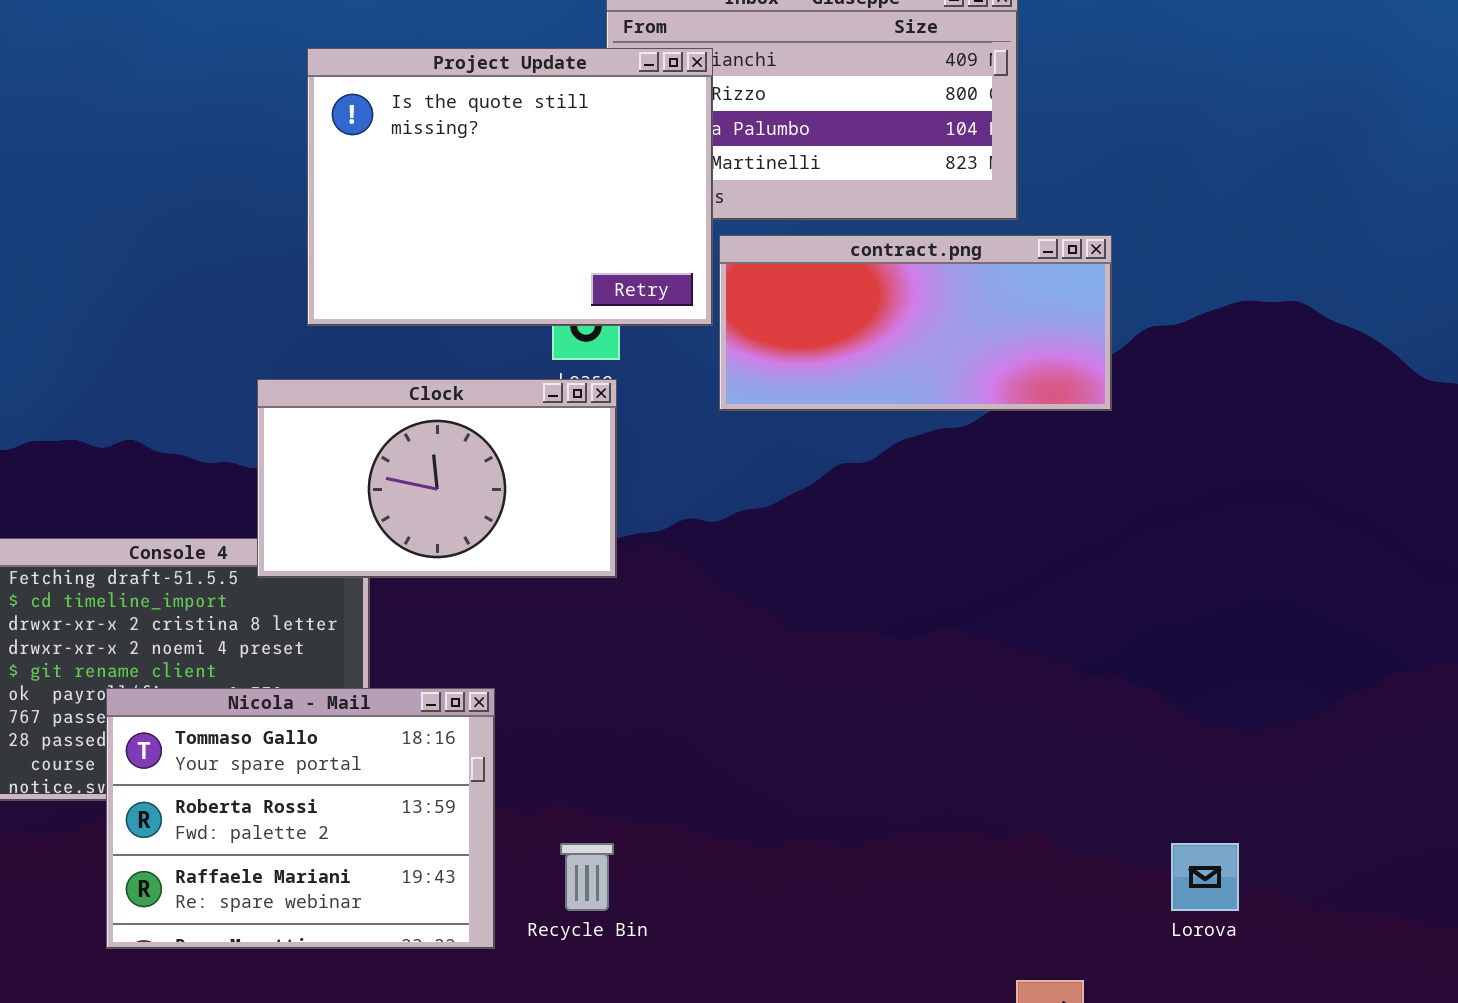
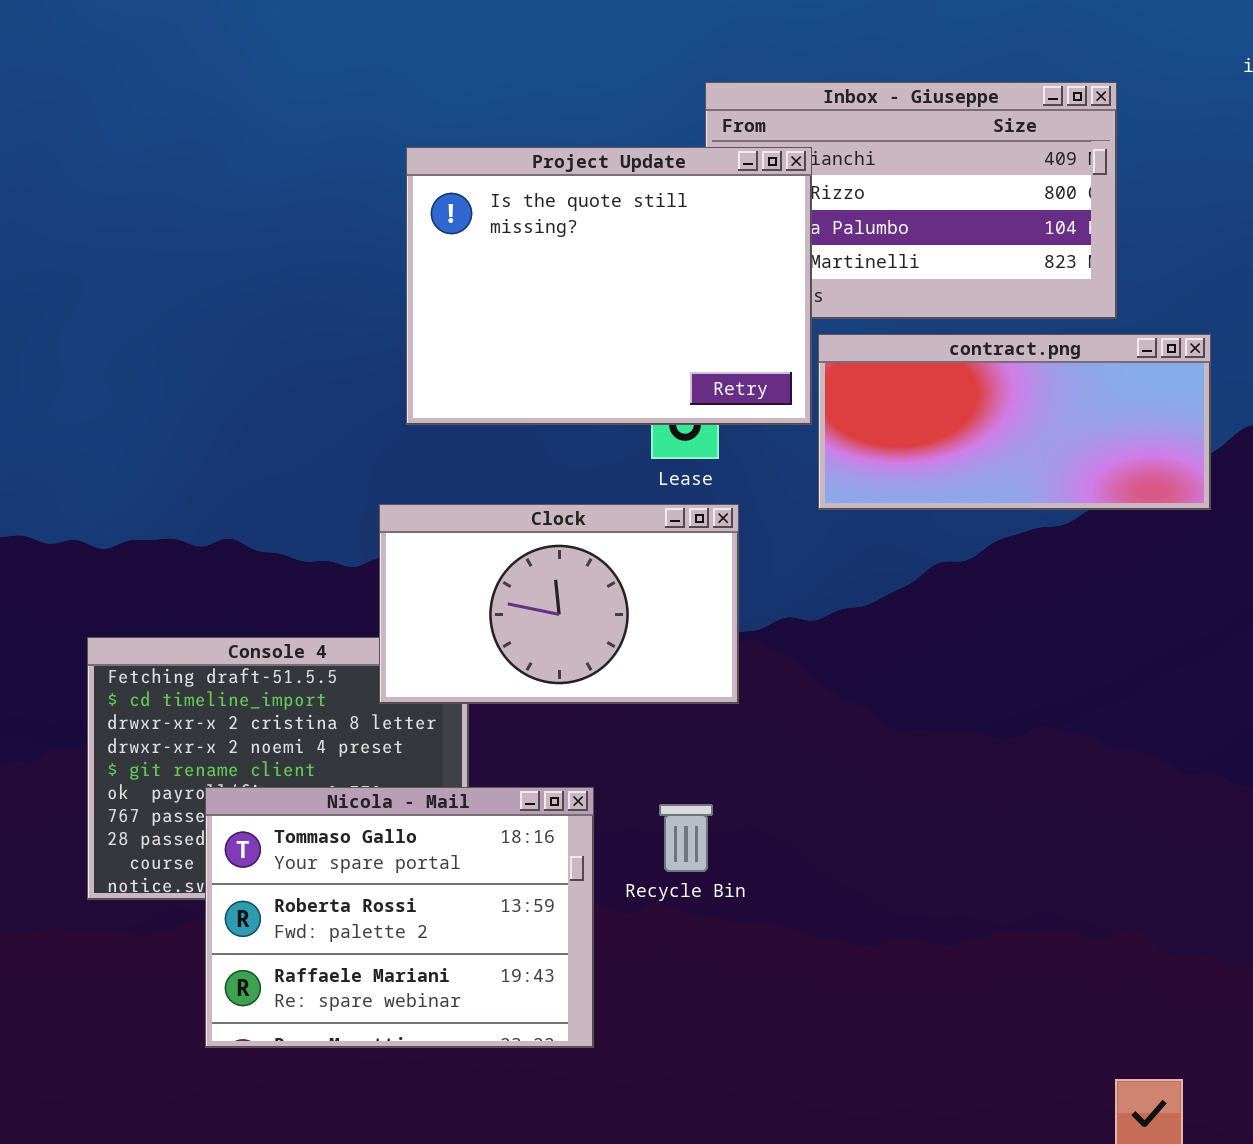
Clock: [257,379,617,578] -> [379,504,739,704], moved
Recycle Bin: [560,843,614,911] -> [659,804,713,872], moved

